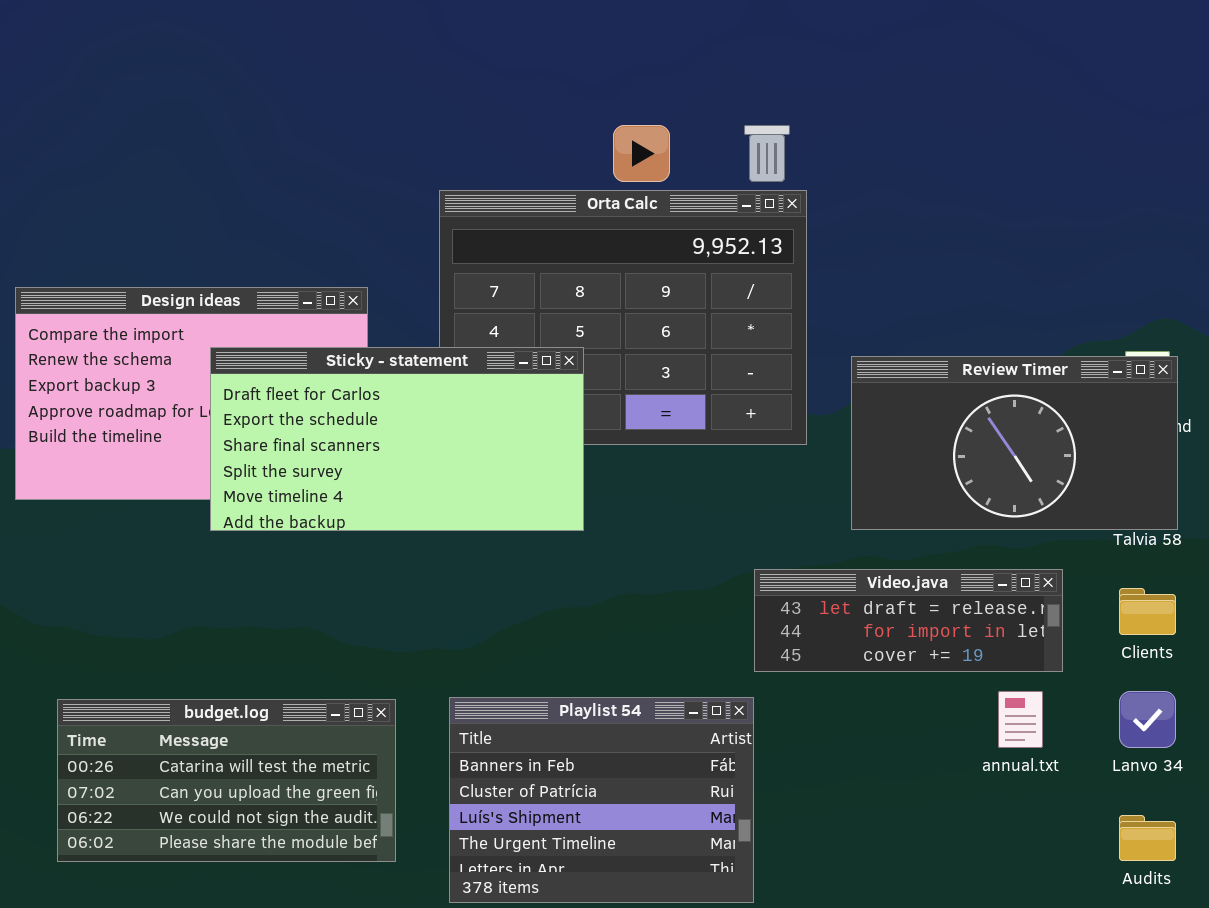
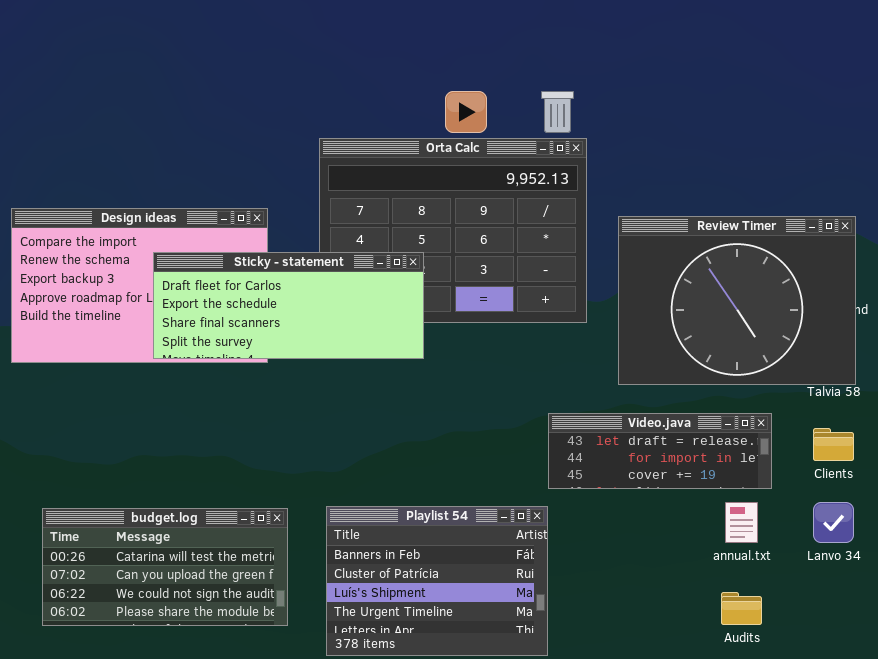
Sticky - statement: [210,347,584,531] -> [153,252,424,359], resized
Review Timer: [851,356,1178,530] -> [618,216,856,385], resized
Audits: [1119,815,1176,861] -> [721,592,762,625], moved

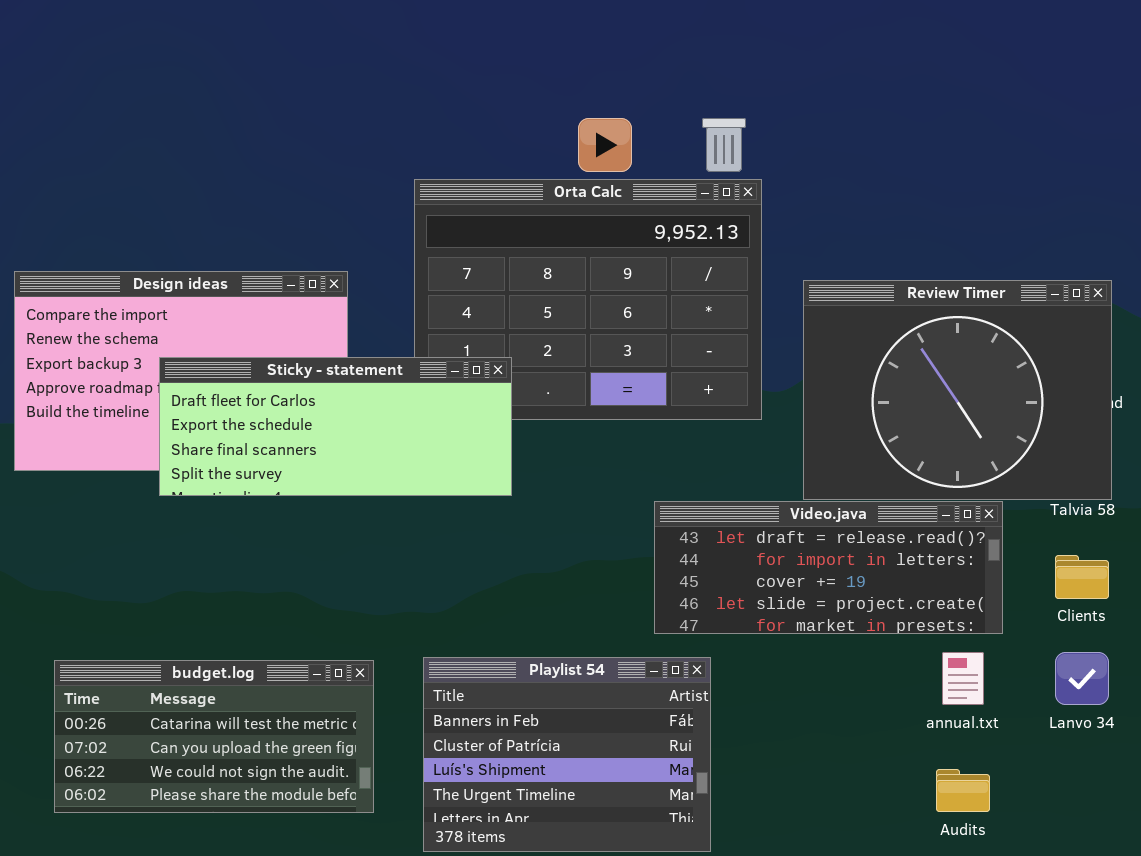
Sticky - statement: [153,252,424,359] -> [159,357,512,496], moved
Video.java: [548,413,772,489] -> [654,501,1003,634], resized

